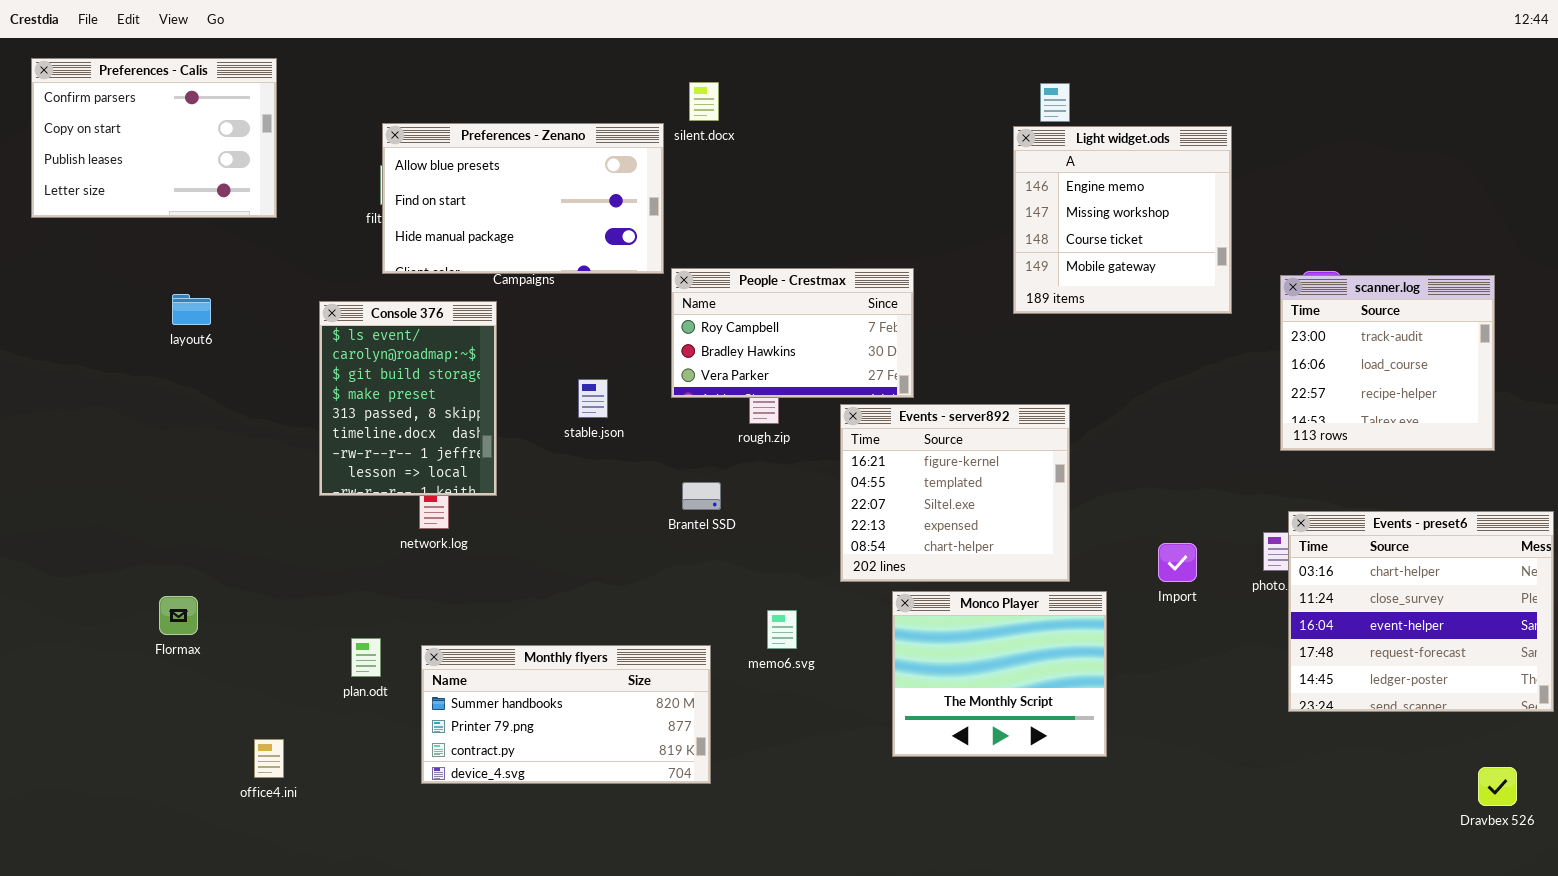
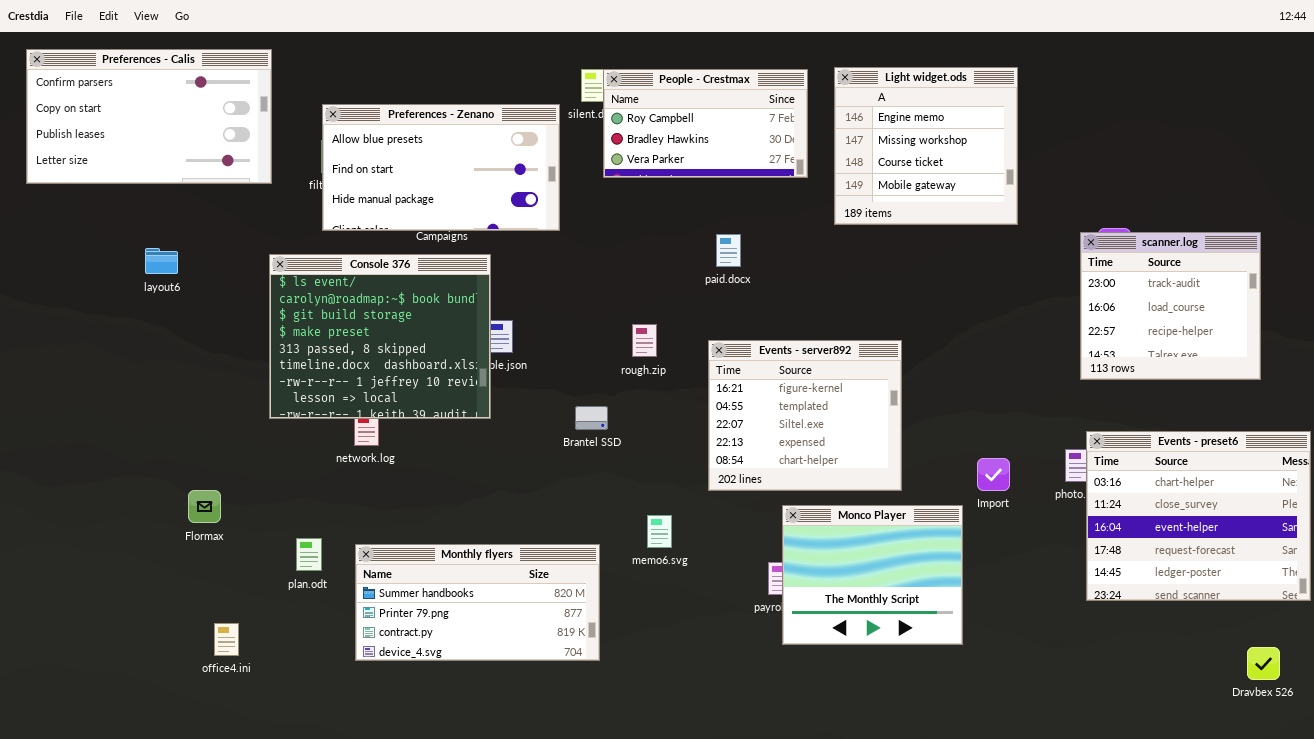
Preferences - Calis: [31,58,277,218] -> [26,49,272,184], resized
Light widget.ods: [1013,126,1232,314] -> [834,67,1018,225], moved
People - Crestmax: [671,268,914,398] -> [603,69,808,178], moved
Console 376: [319,301,497,496] -> [269,254,491,419], resized
Monco Player: [892,591,1107,757] -> [782,505,963,645], moved
Flormax: [159,596,198,635] -> [188,490,221,523], moved

